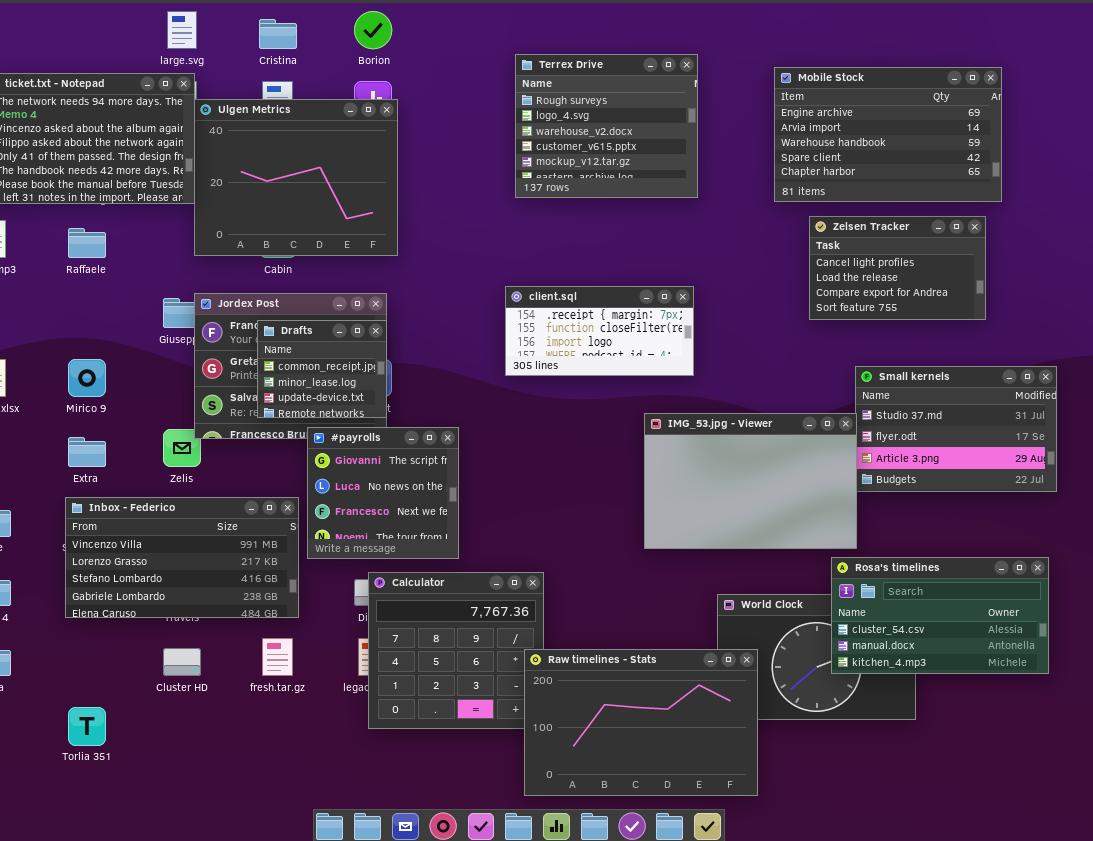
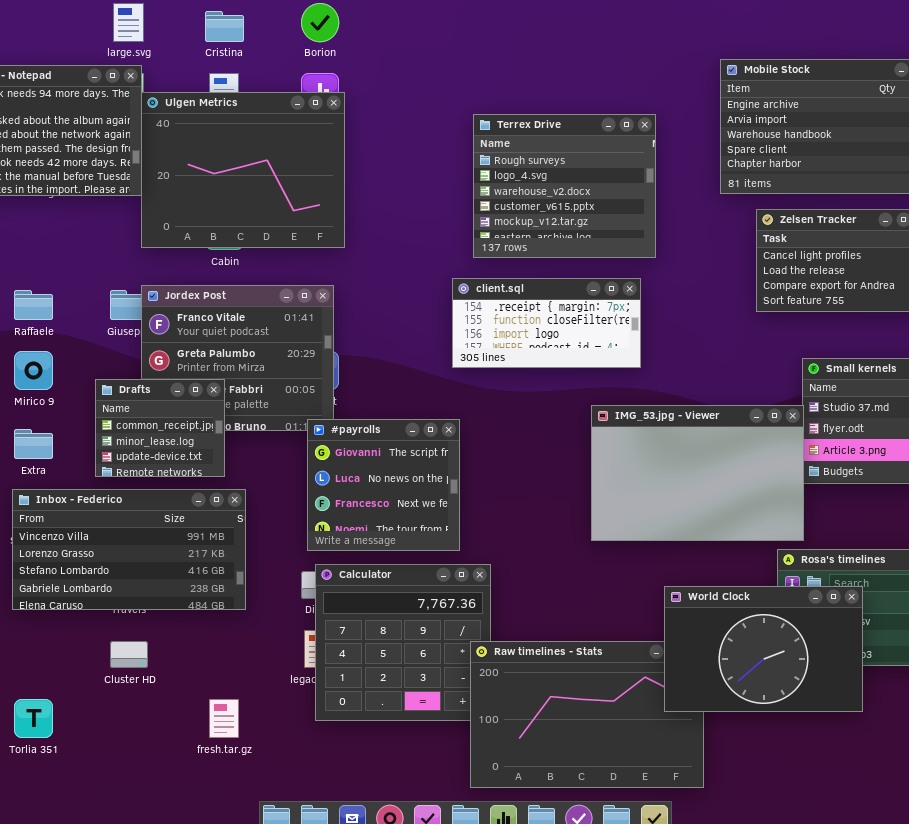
Terrex Drive: [515,54,698,198] -> [473,114,656,258], moved
Raffaele: [68,228,106,258] -> [14,290,53,320], moved
Drafts: [257,320,387,418] -> [95,379,225,477], moved
#payrolls: [307,427,459,559] -> [307,419,460,551], moved
World Clock: [717,594,916,720] -> [664,586,863,712], raised
fresh.tar.gz: [262,638,293,676] -> [209,699,239,738], moved

